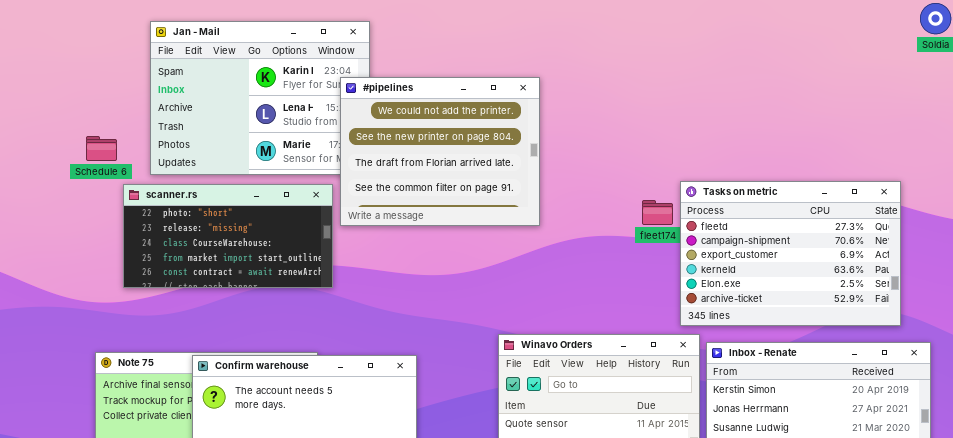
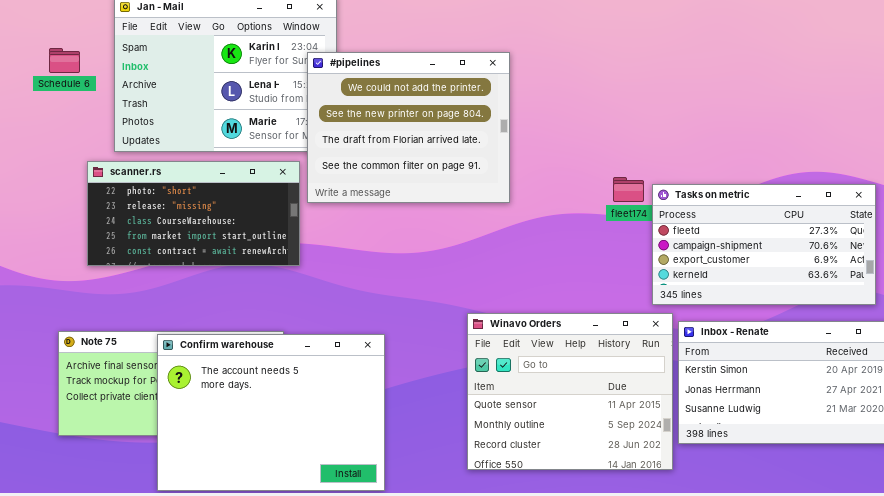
Schedule 6: [86,136,117,161] -> [49,48,80,73], moved
Tasks on metric: [680,181,901,326] -> [652,184,876,305], resized

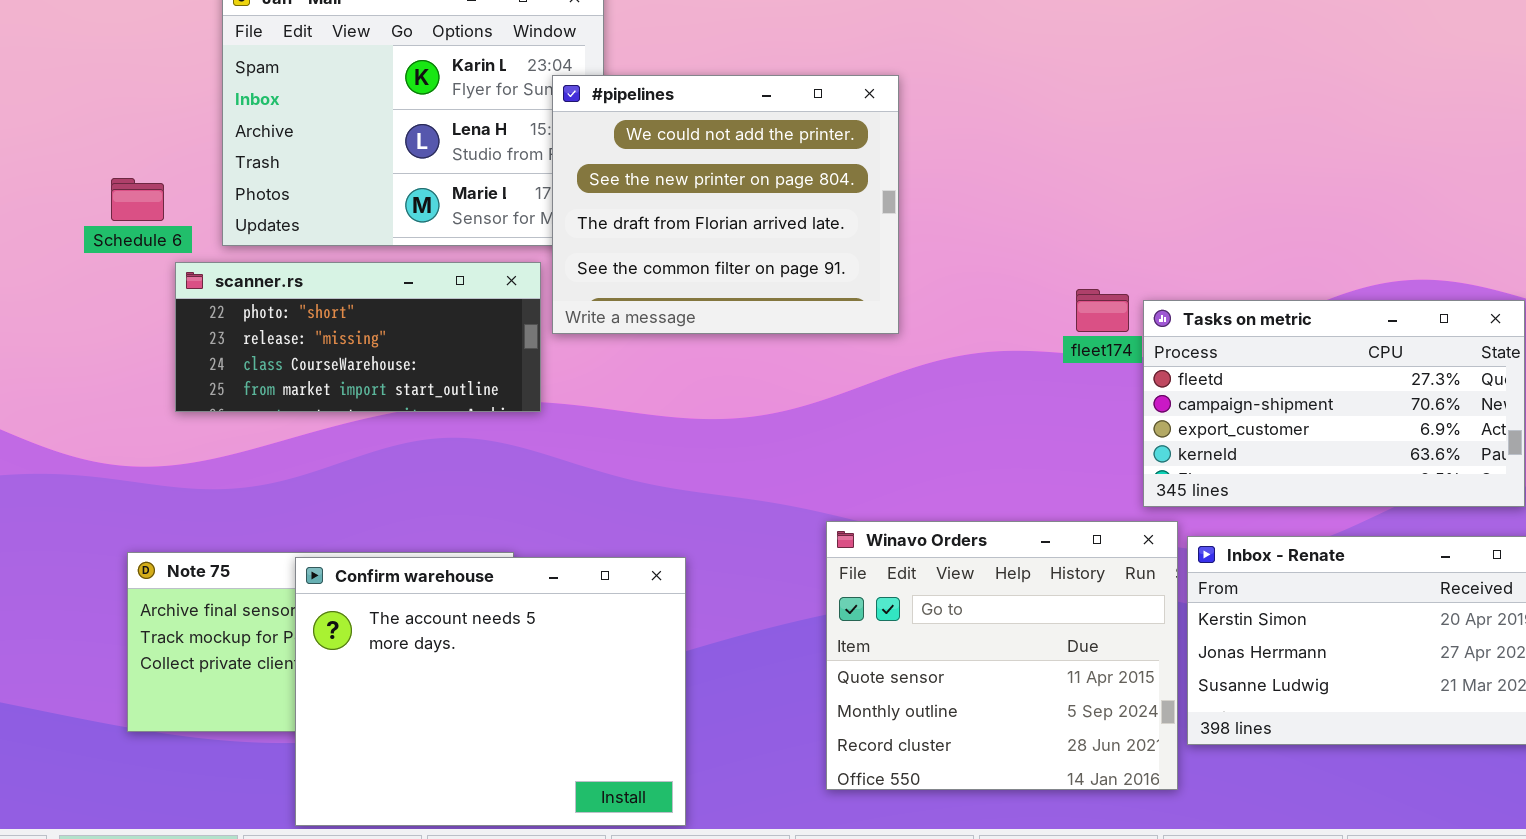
Schedule 6: [49,48,80,73] -> [111,178,164,221], moved
scanner.rs: [87,161,300,266] -> [175,262,541,412], resized

